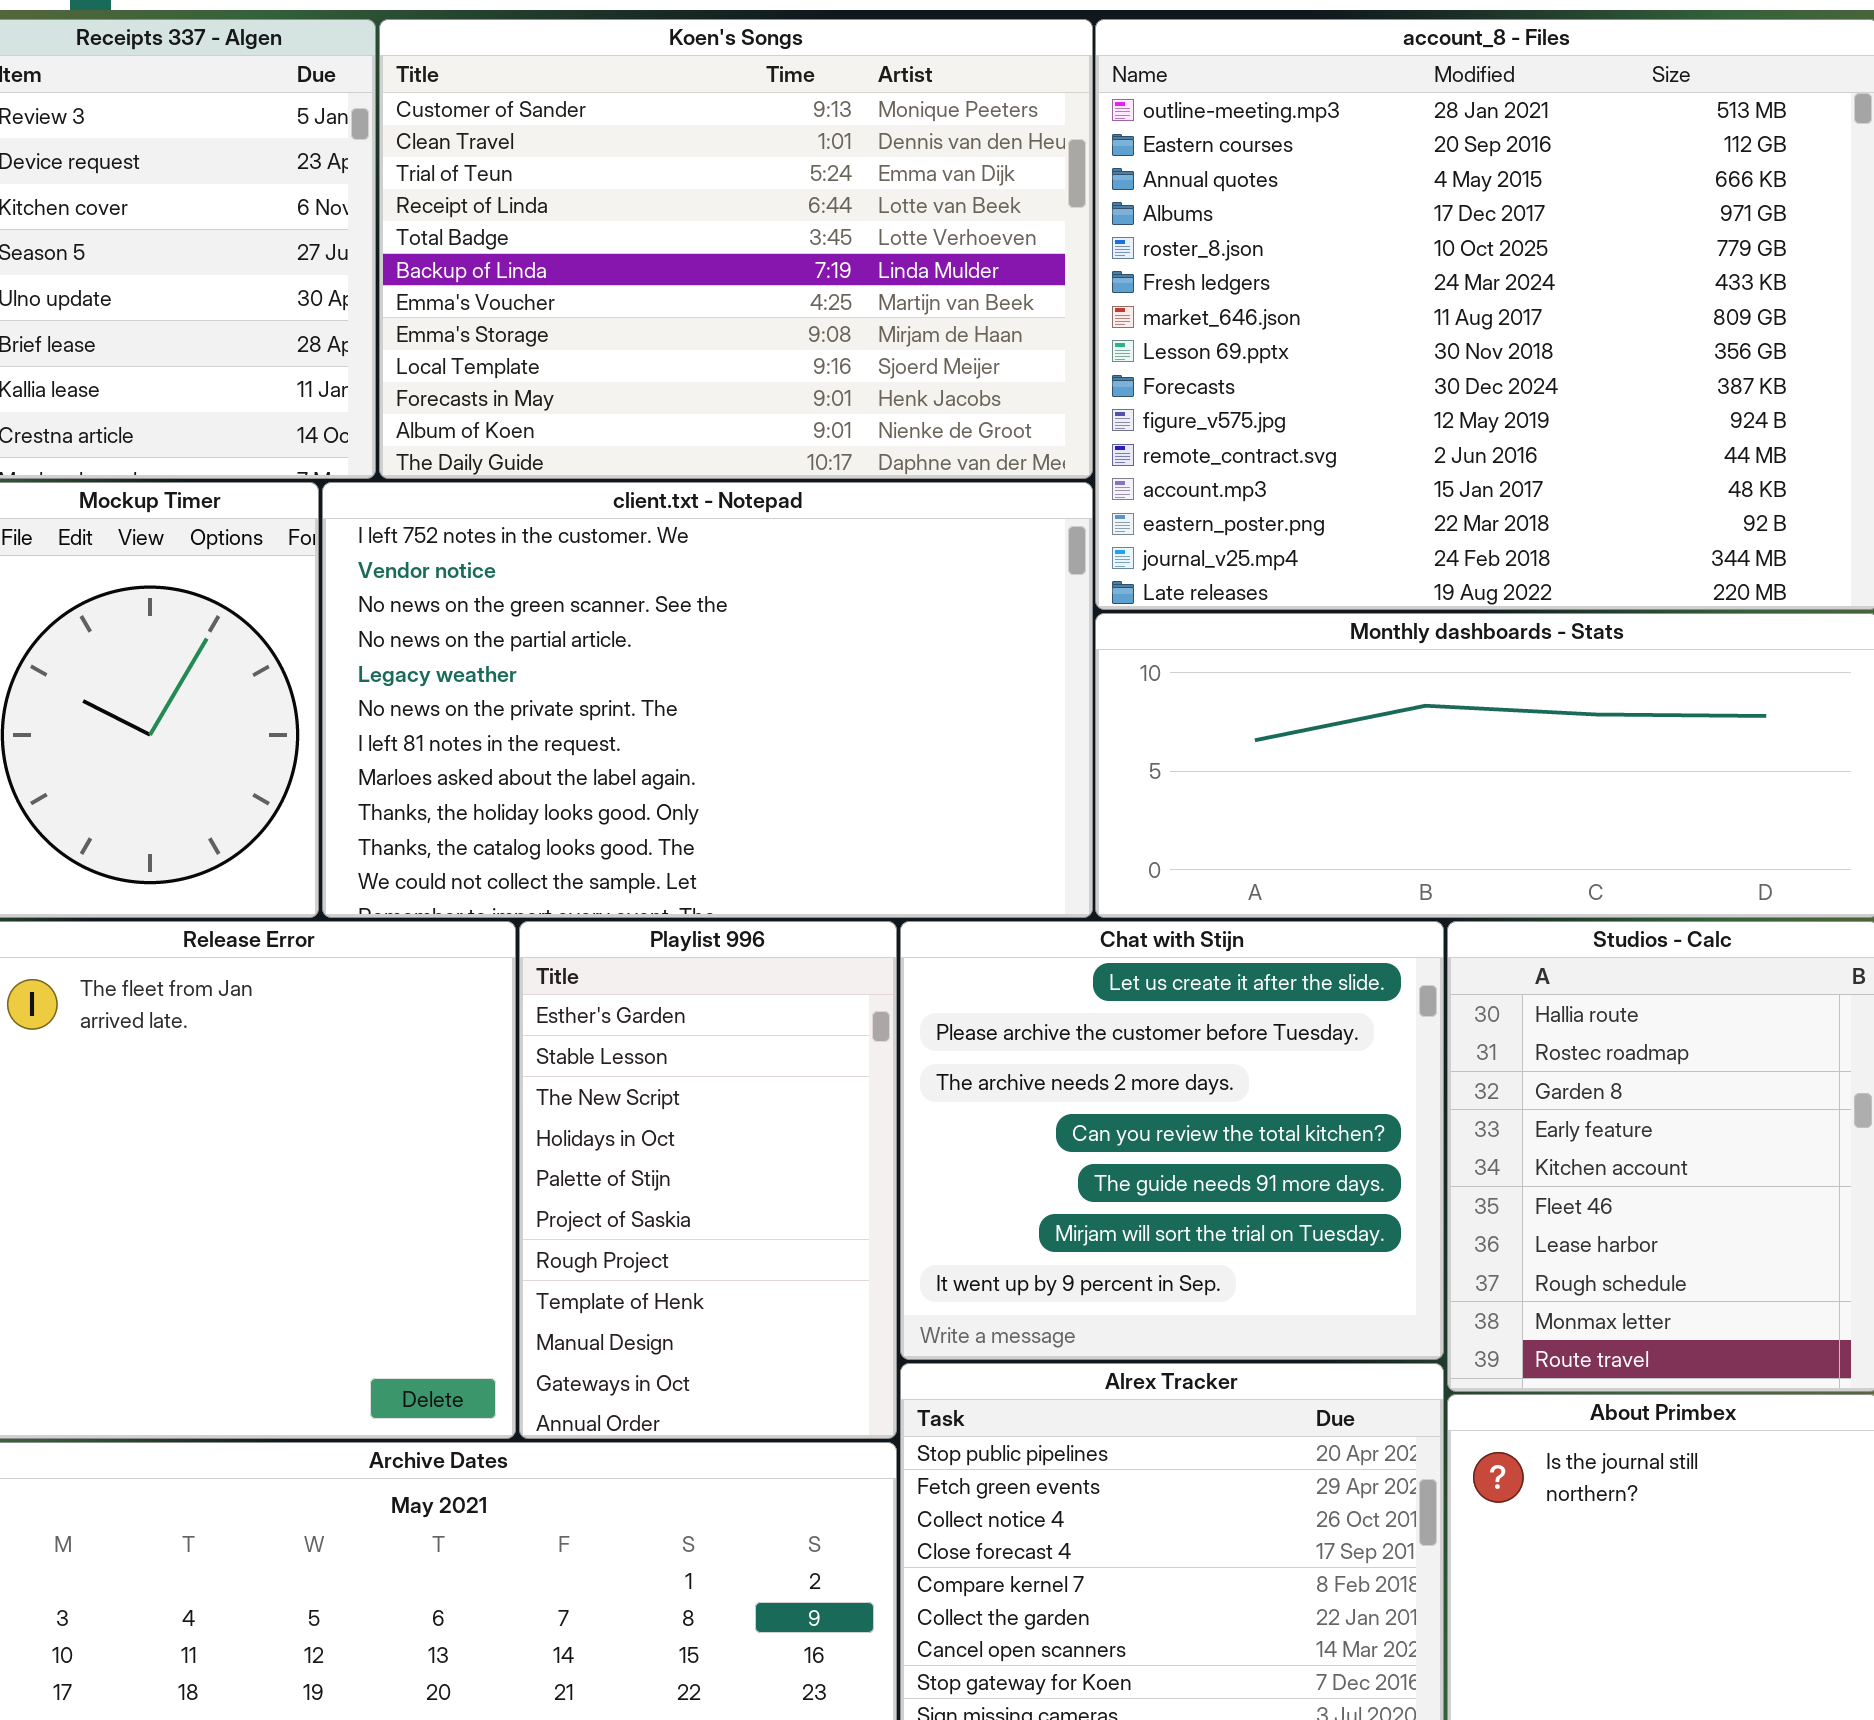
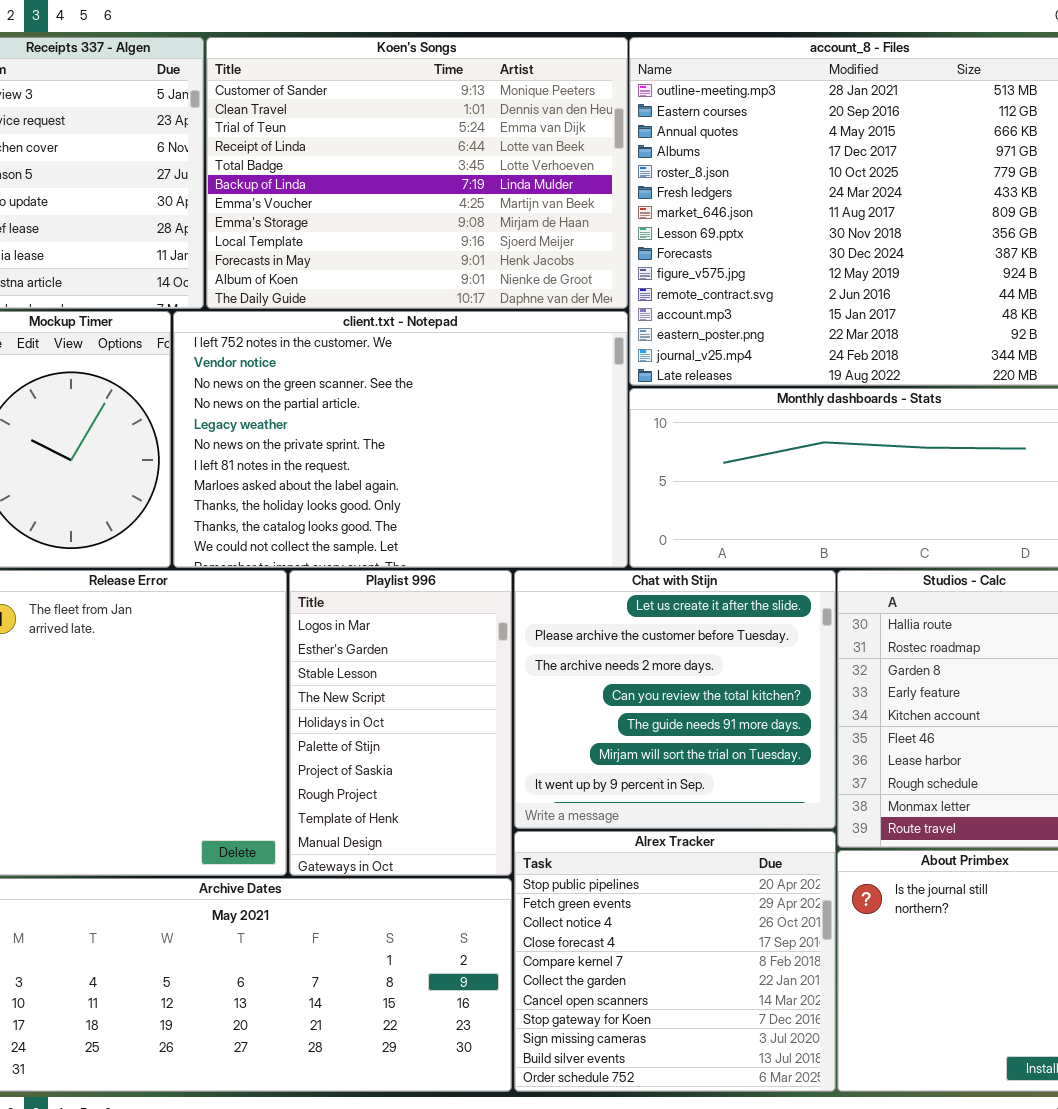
Playlist 996: [519,921,897,1439] -> [289,570,512,876], scrolled up 1 row

